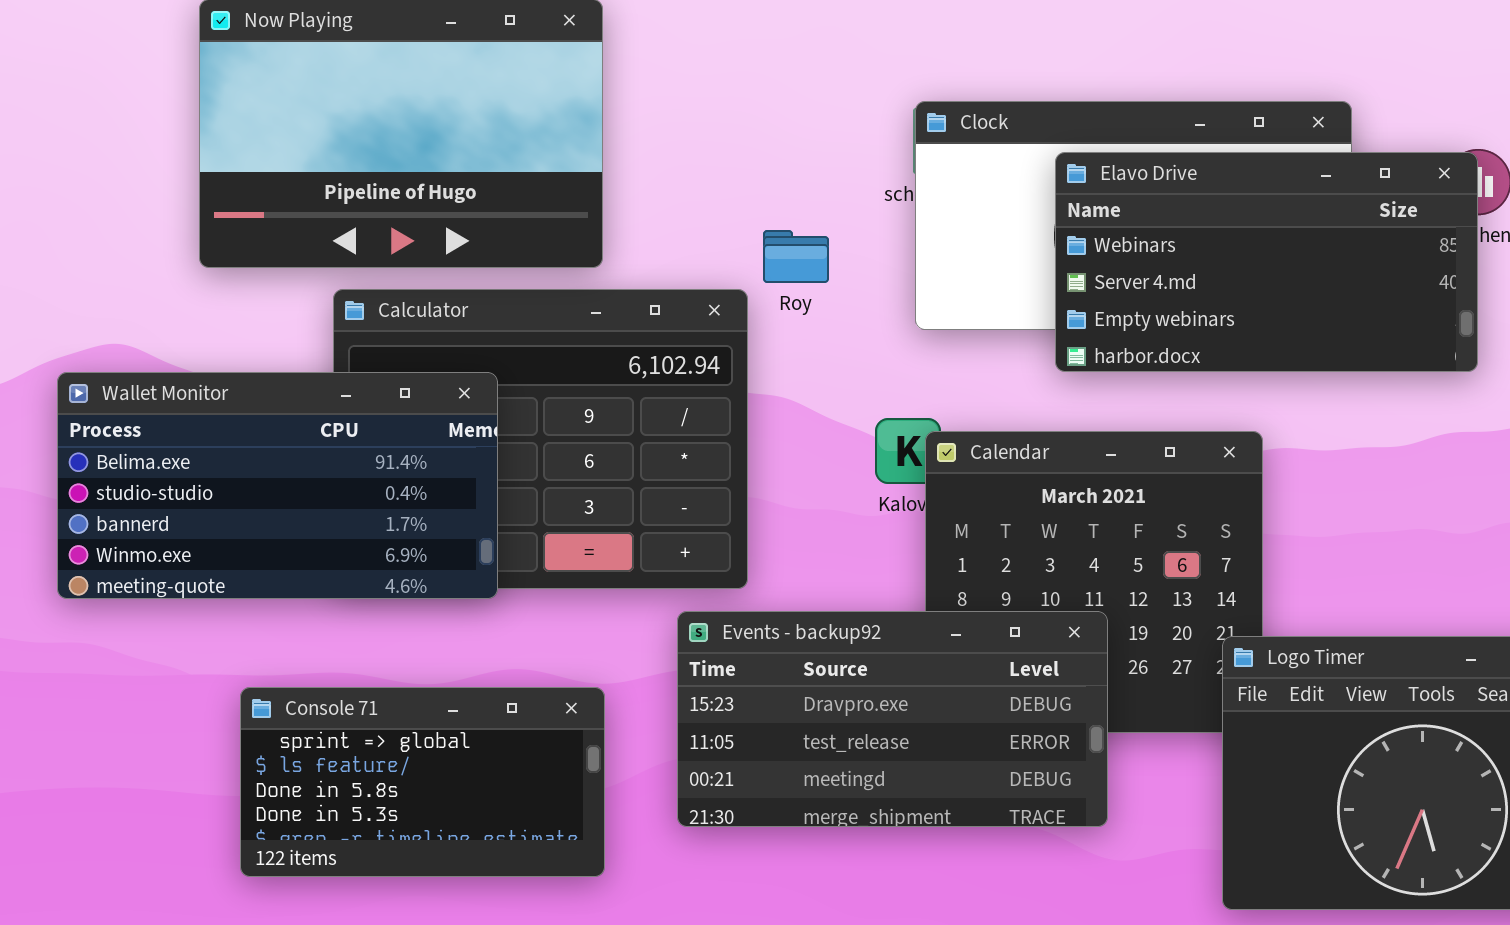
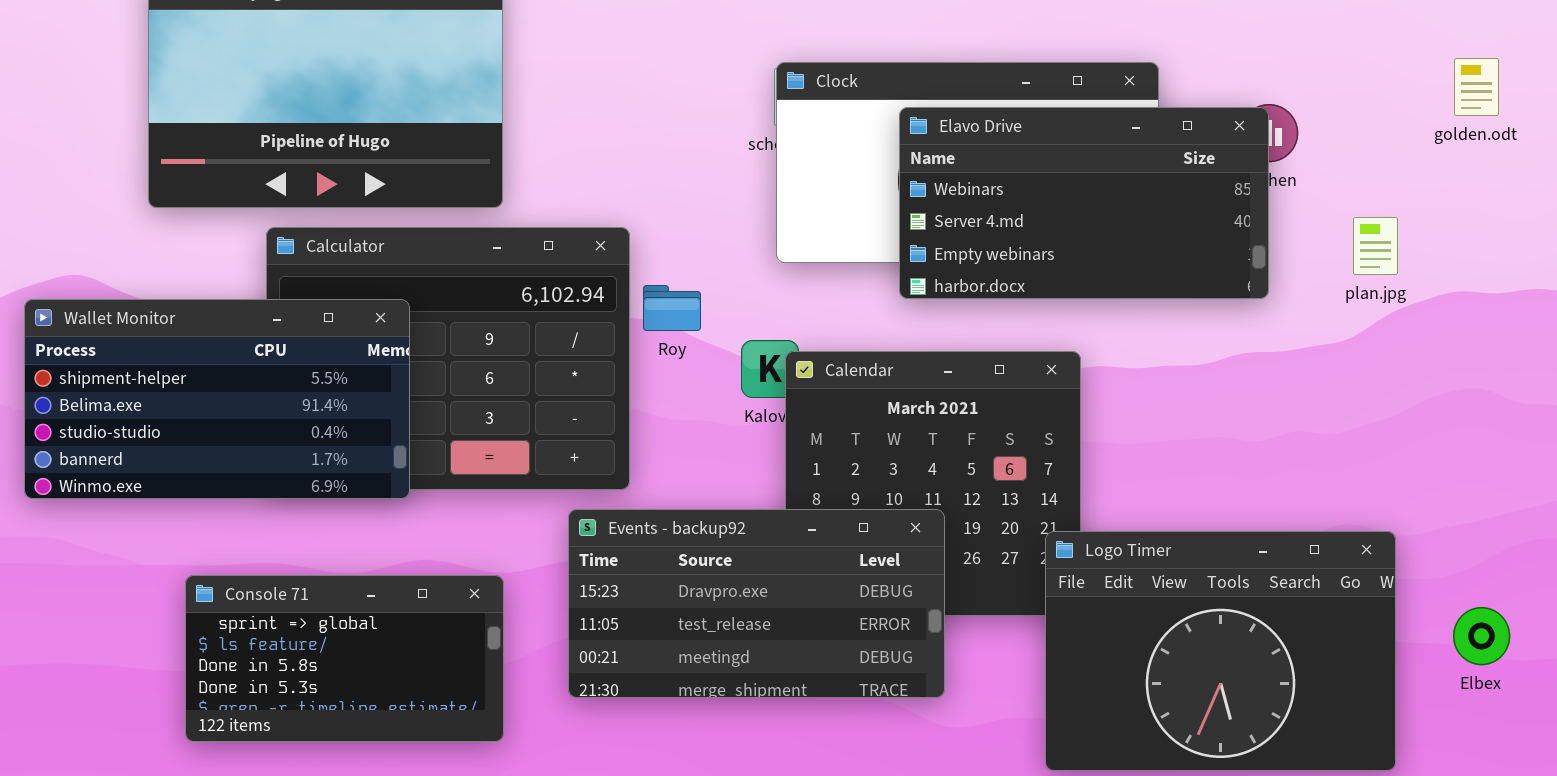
Roy: [763,230,829,283] -> [643,285,701,331], moved
Wallet Monitor: [57,372,498,599] -> [24,299,410,499], scrolled up 1 row

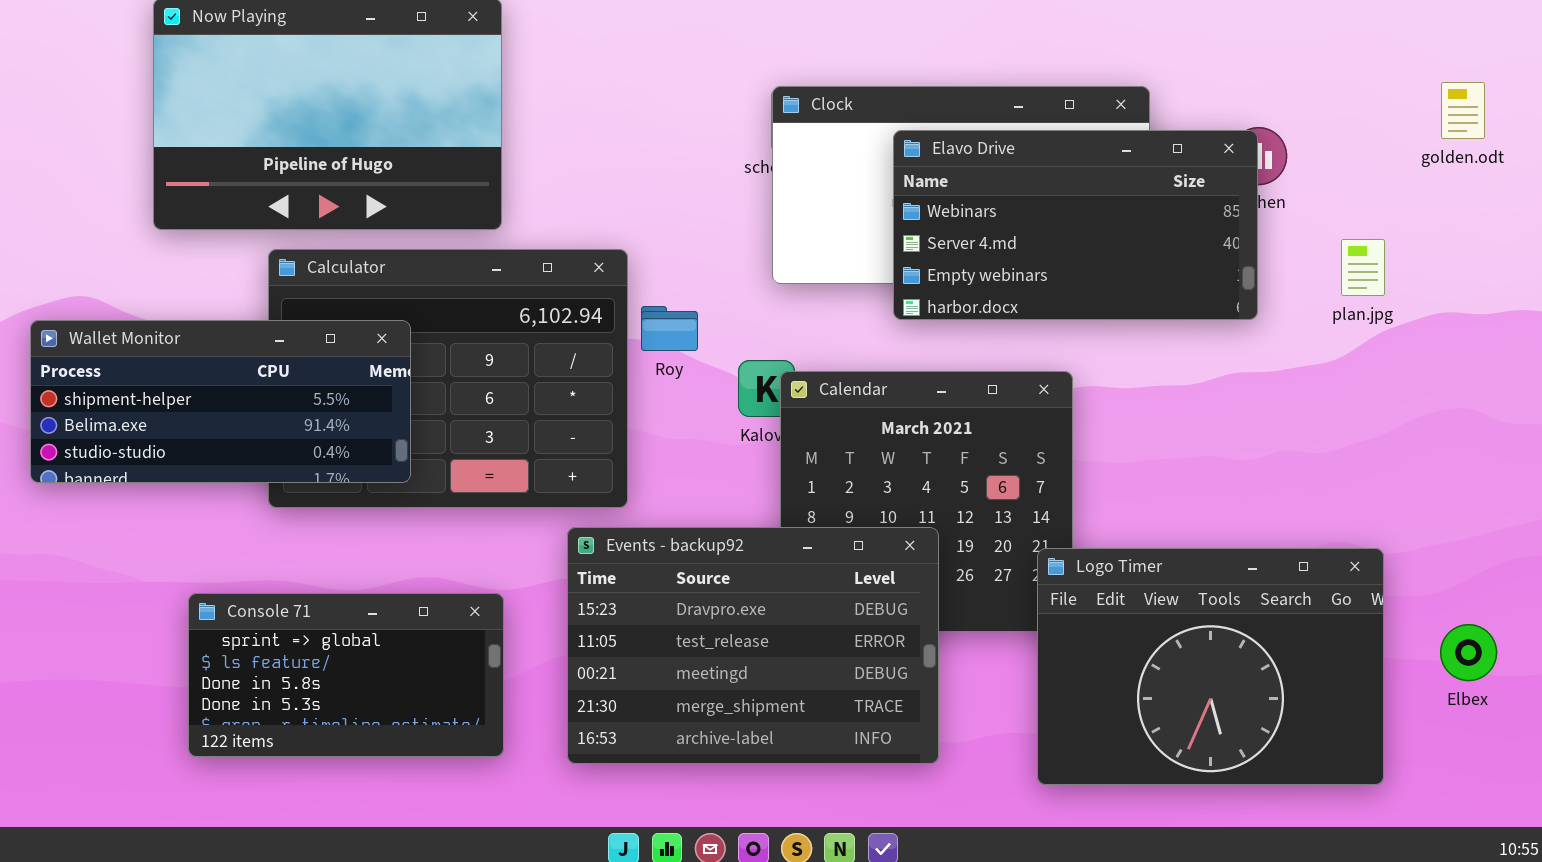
Wallet Monitor: [24,299,410,499] -> [30,320,411,483], resized
Events - backup92: [568,509,945,698] -> [567,527,939,764], resized

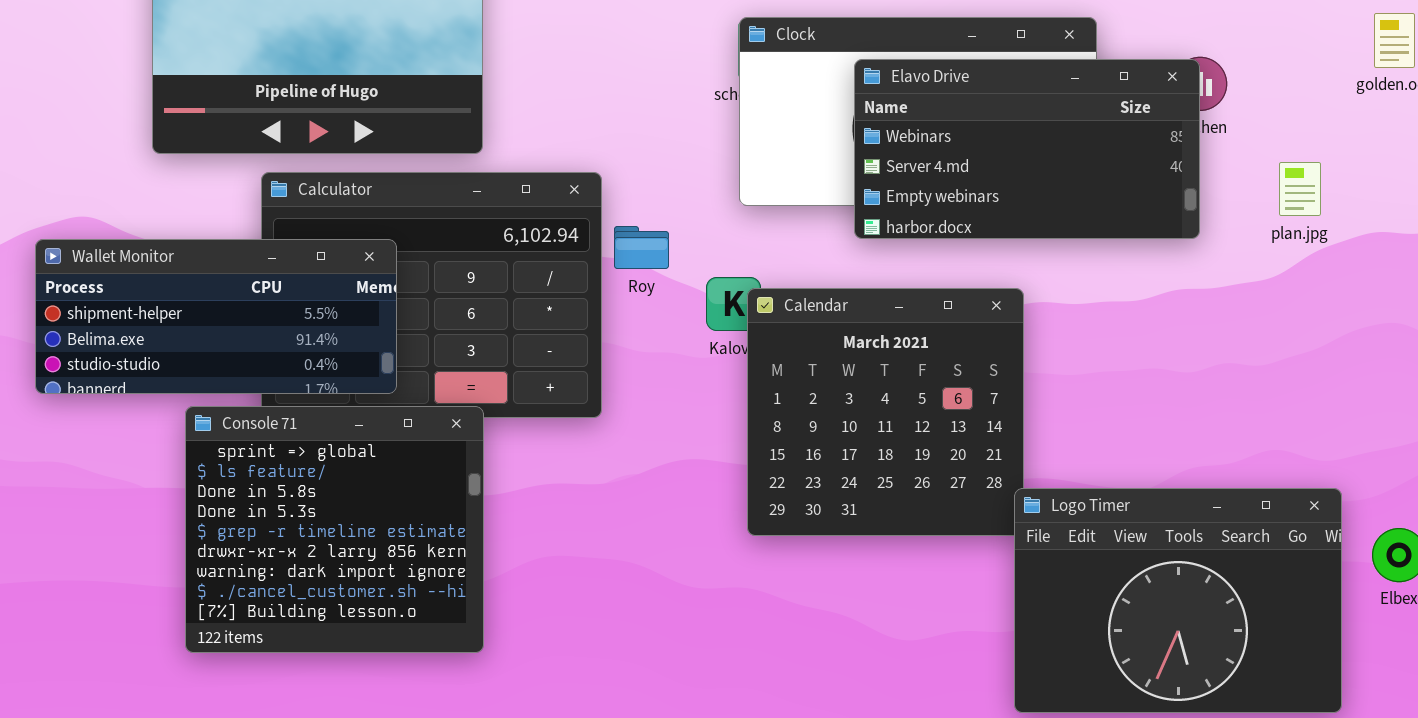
Events - backup92: [567,527,939,764] -> none, closed
Logo Timer: [1037,548,1384,785] -> [1014,488,1342,713], moved
Console 71: [188,593,504,757] -> [185,406,484,653], resized

